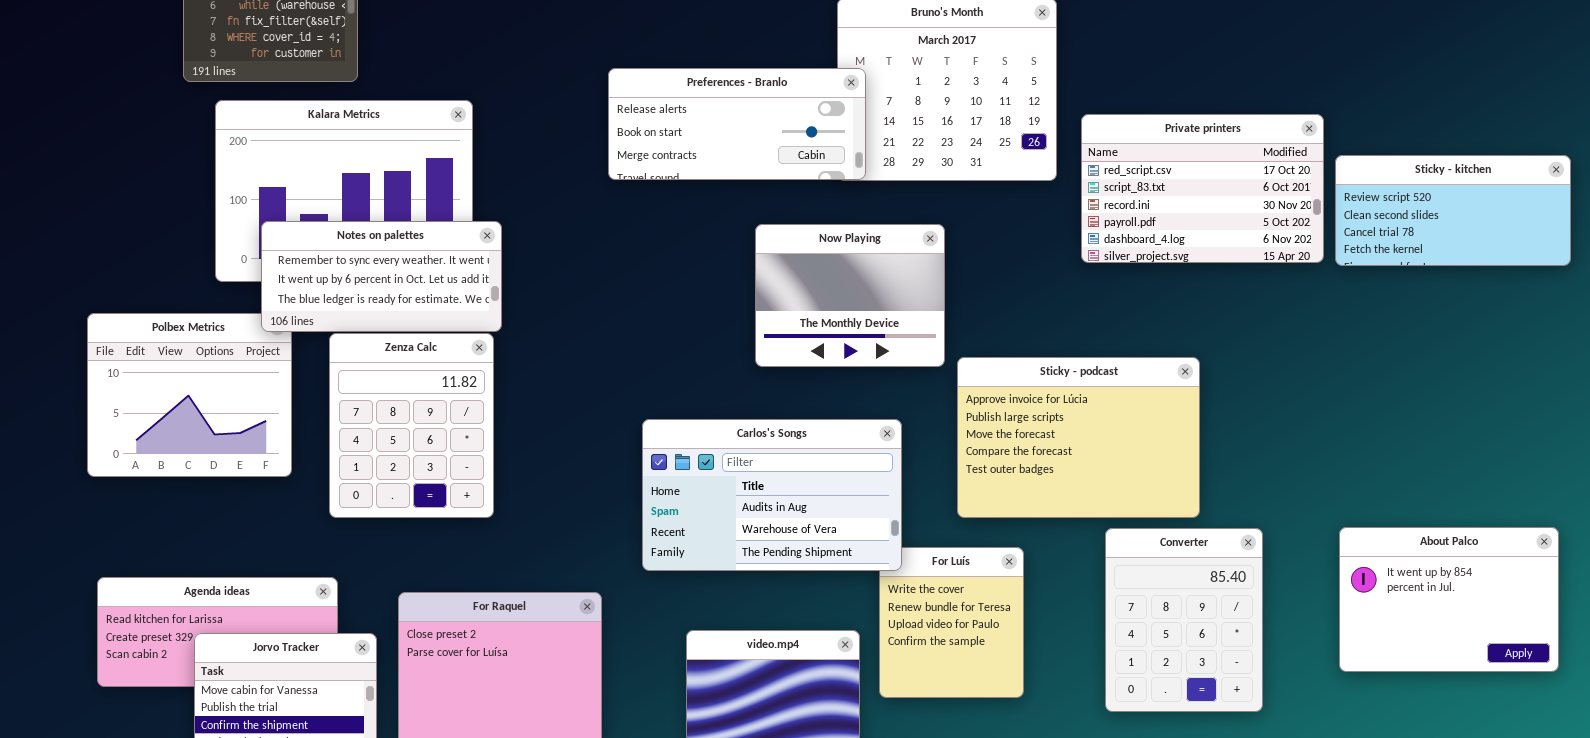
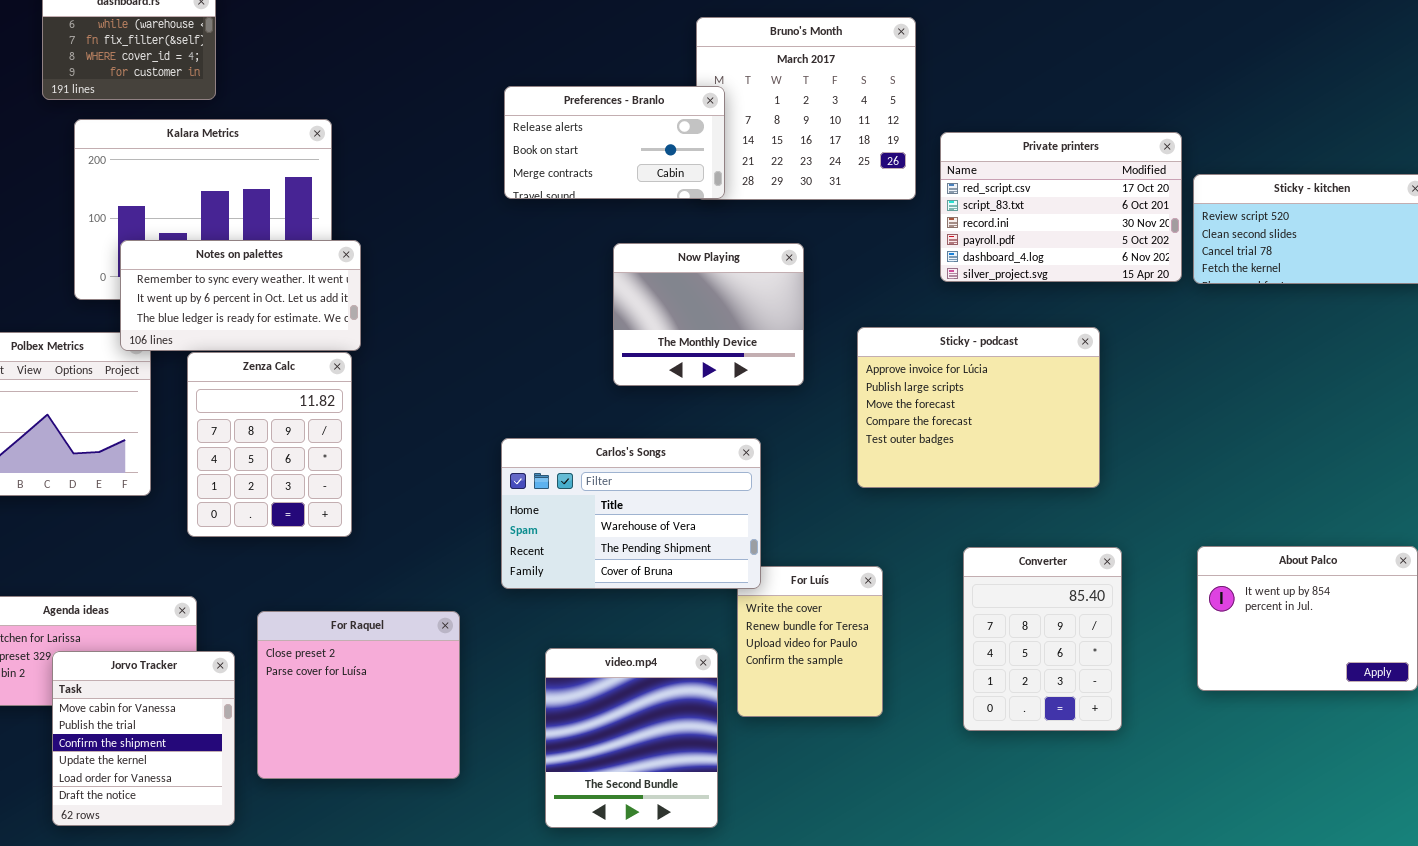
Preferences - Branlo: [608,68,866,180] -> [504,86,725,199], resized
Sticky - podcast: [957,357,1200,518] -> [857,327,1100,488], moved
Carlos's Songs: [642,419,902,571] -> [501,438,761,589], scrolled down 1 row

